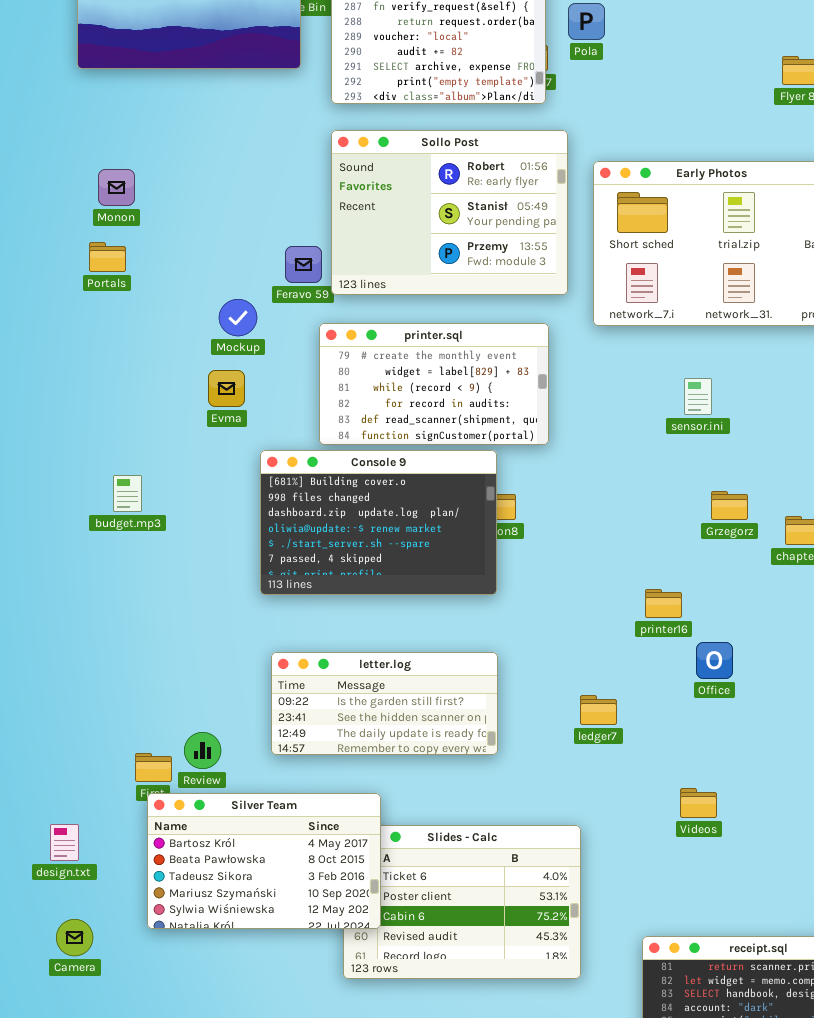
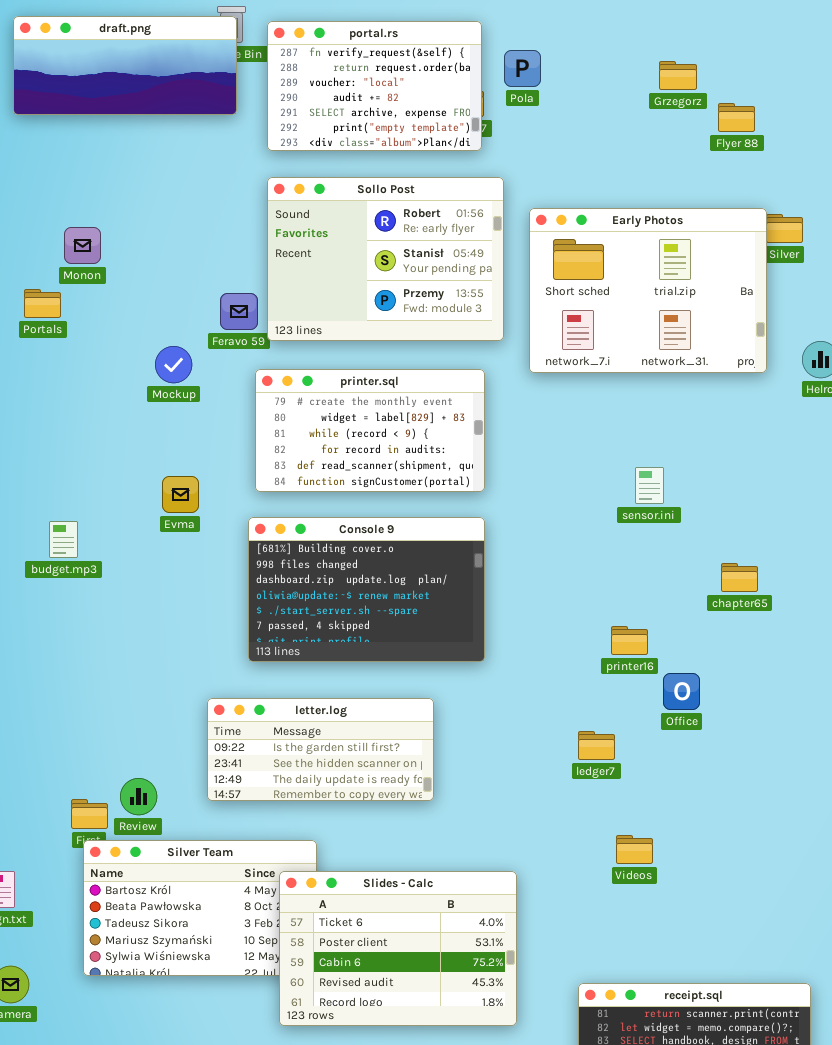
Monon: [98,169,135,206] -> [64,227,101,264], moved
Evma: [208,370,245,407] -> [162,476,199,513], moved
sensor.ini: [684,378,712,415] -> [635,467,664,504], moved
Console 9: [260,450,497,595] -> [248,517,485,662], moved
Grzegorz: [711,491,748,520] -> [659,61,697,90], moved
printer16: [645,589,682,618] -> [611,626,648,655], moved
Office: [696,642,733,679] -> [663,673,700,710], moved
ledger7: [580,695,617,725] -> [578,731,615,760], moved
Slides - Calc: [343,825,581,979] -> [279,871,517,1026], raised

